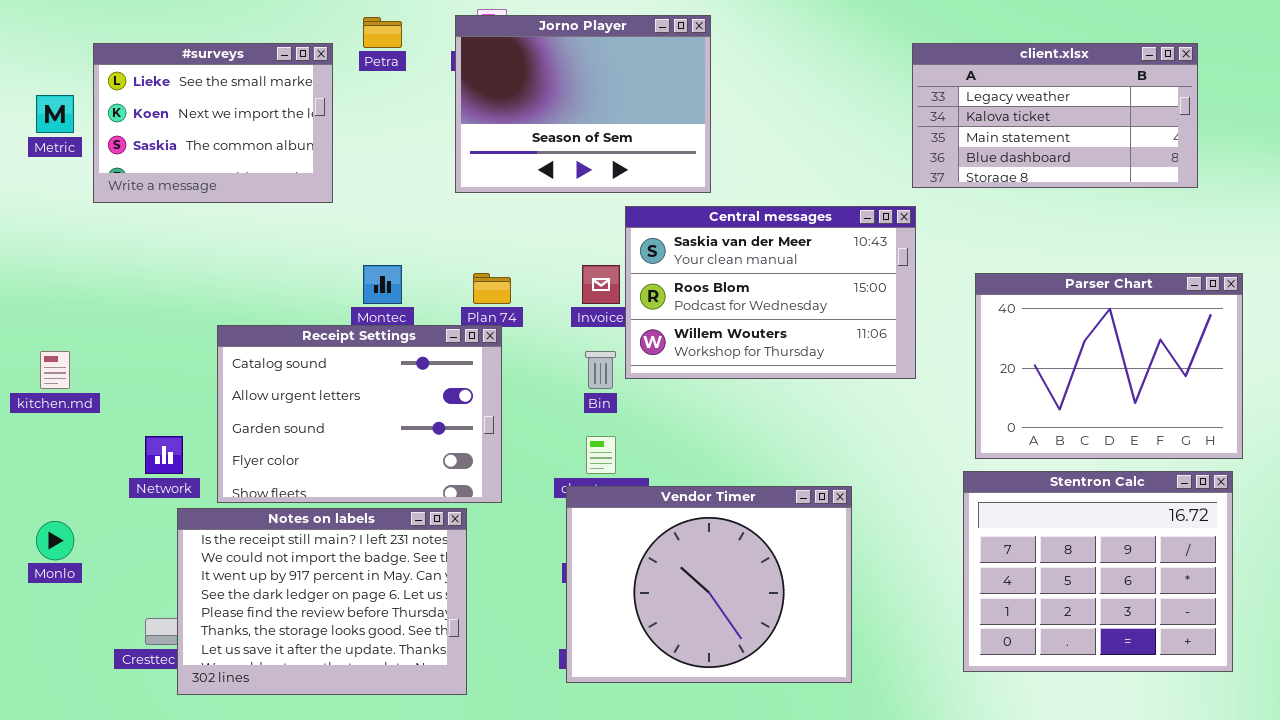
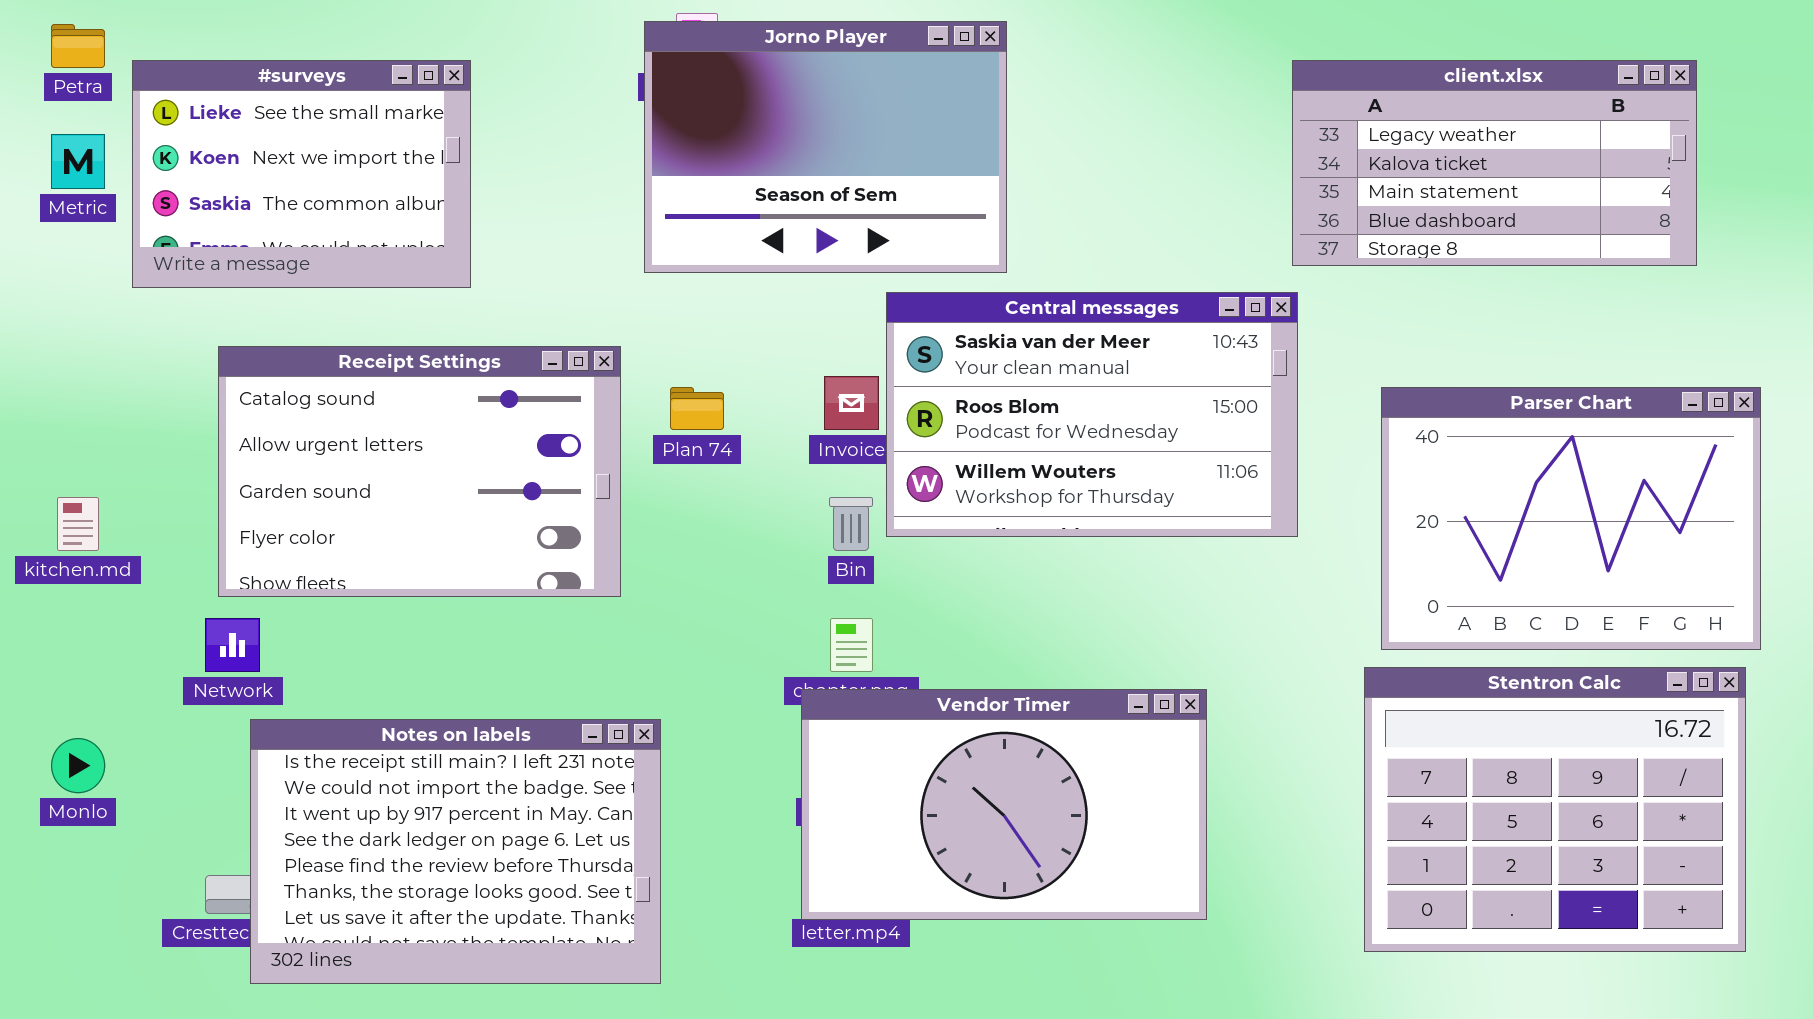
Petra: [363,17,402,48] -> [51,24,105,68], moved
Receipt Settings: [217,325,502,503] -> [218,346,621,597], moved
Vendor Timer: [566,486,852,683] -> [801,689,1207,920], resized

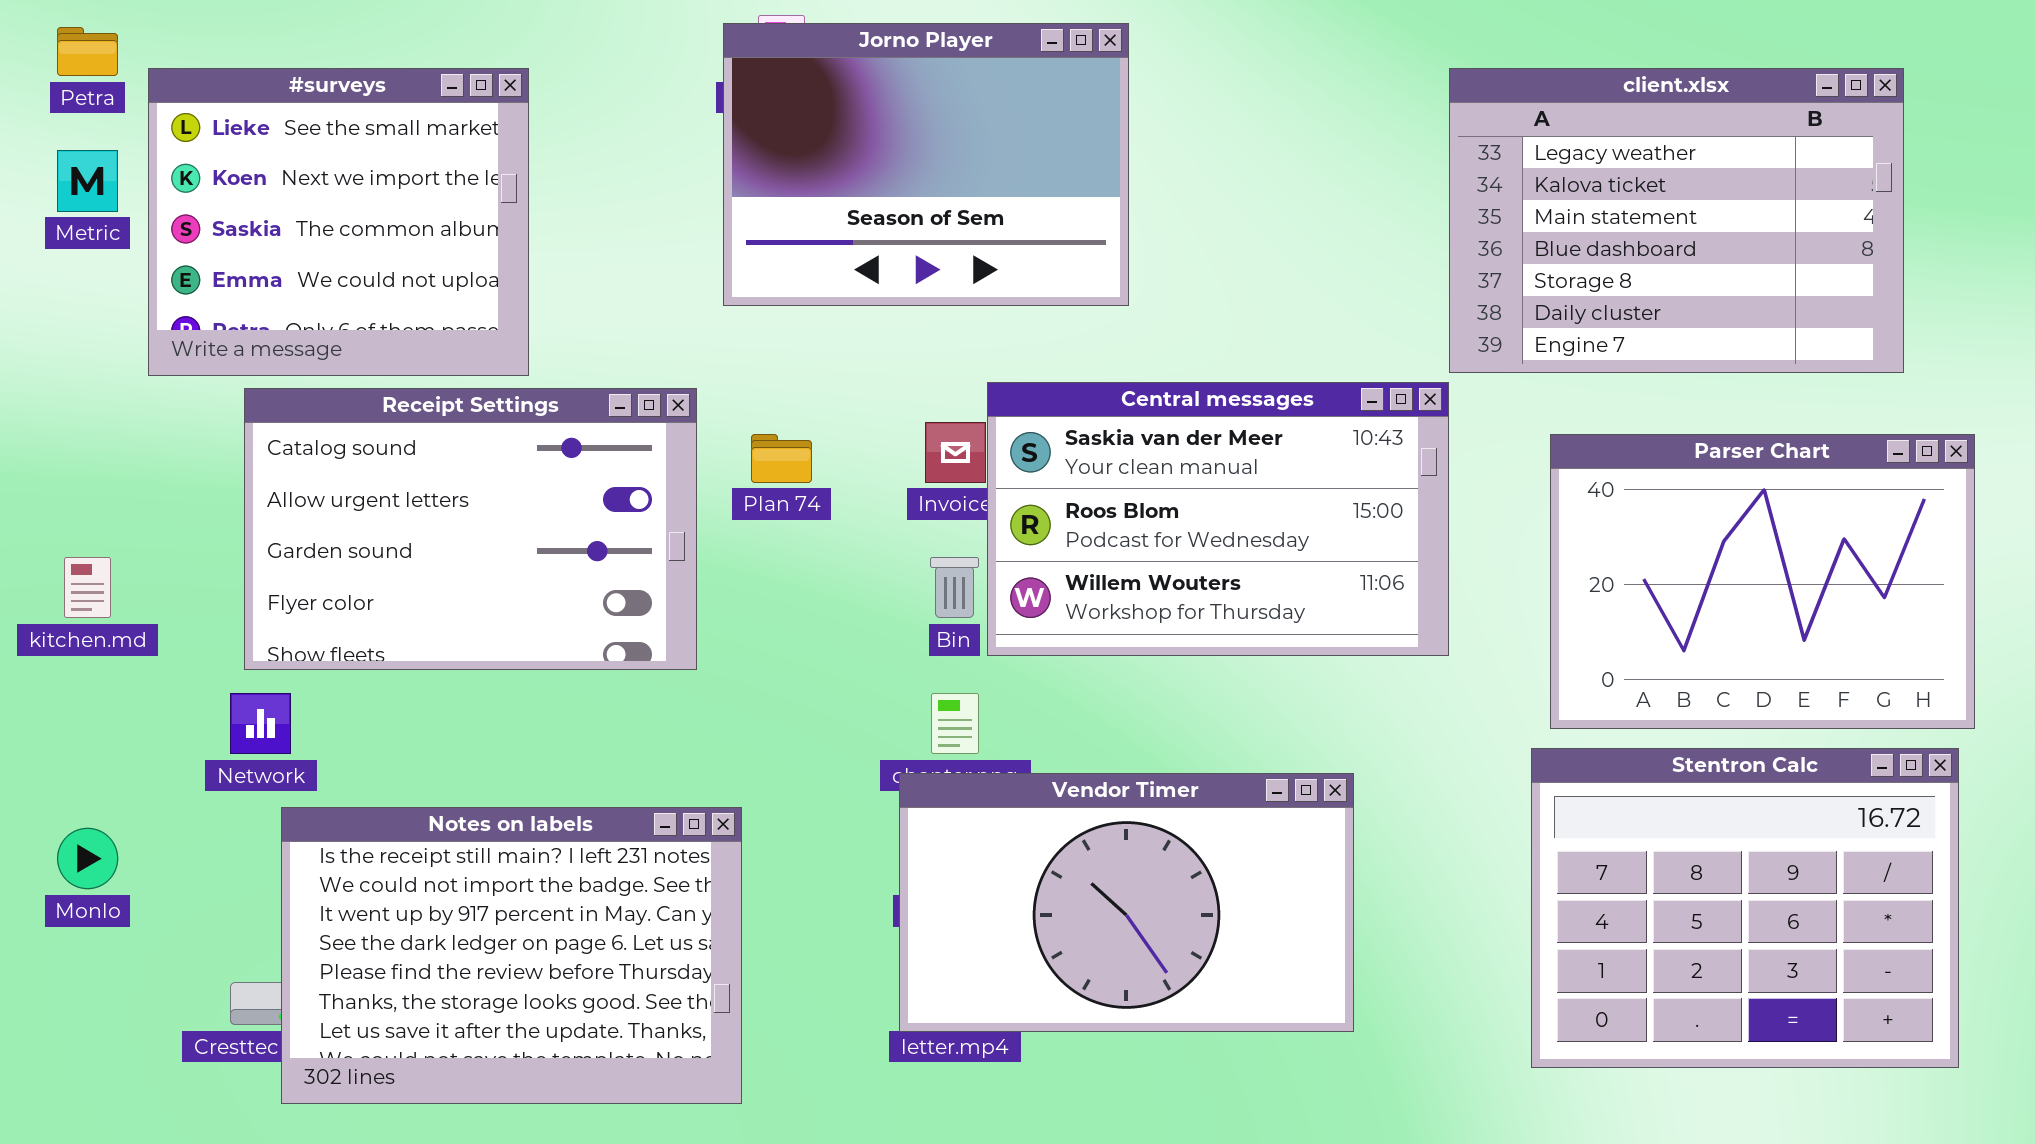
#surveys: [132,60,471,288] -> [148,68,529,376], resized
client.xlsx: [1292,60,1697,266] -> [1449,68,1904,373], resized
Central messages: [886,292,1298,537] -> [987,382,1449,656], moved

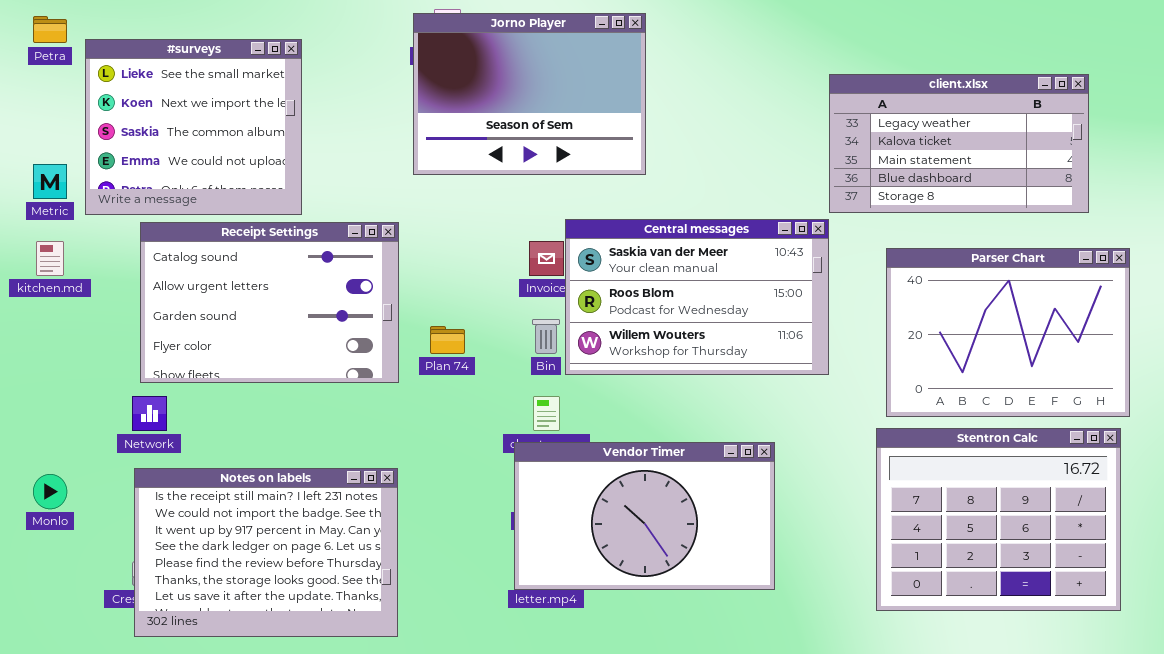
client.xlsx: [1449,68,1904,373] -> [829,74,1089,213], resized
Metric: [57,150,118,212] -> [33,164,67,199], moved
Plan 74: [751,434,812,483] -> [430,326,465,354], moved
kitchen.md: [64,557,111,618] -> [36,241,64,276], moved
Notes on labels: [281,807,742,1104] -> [134,468,398,637], moved

